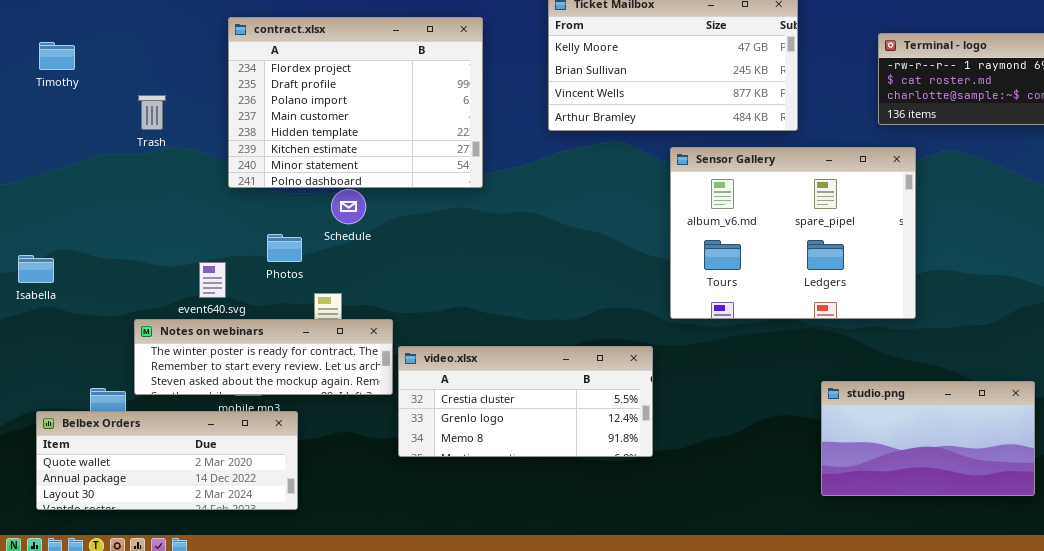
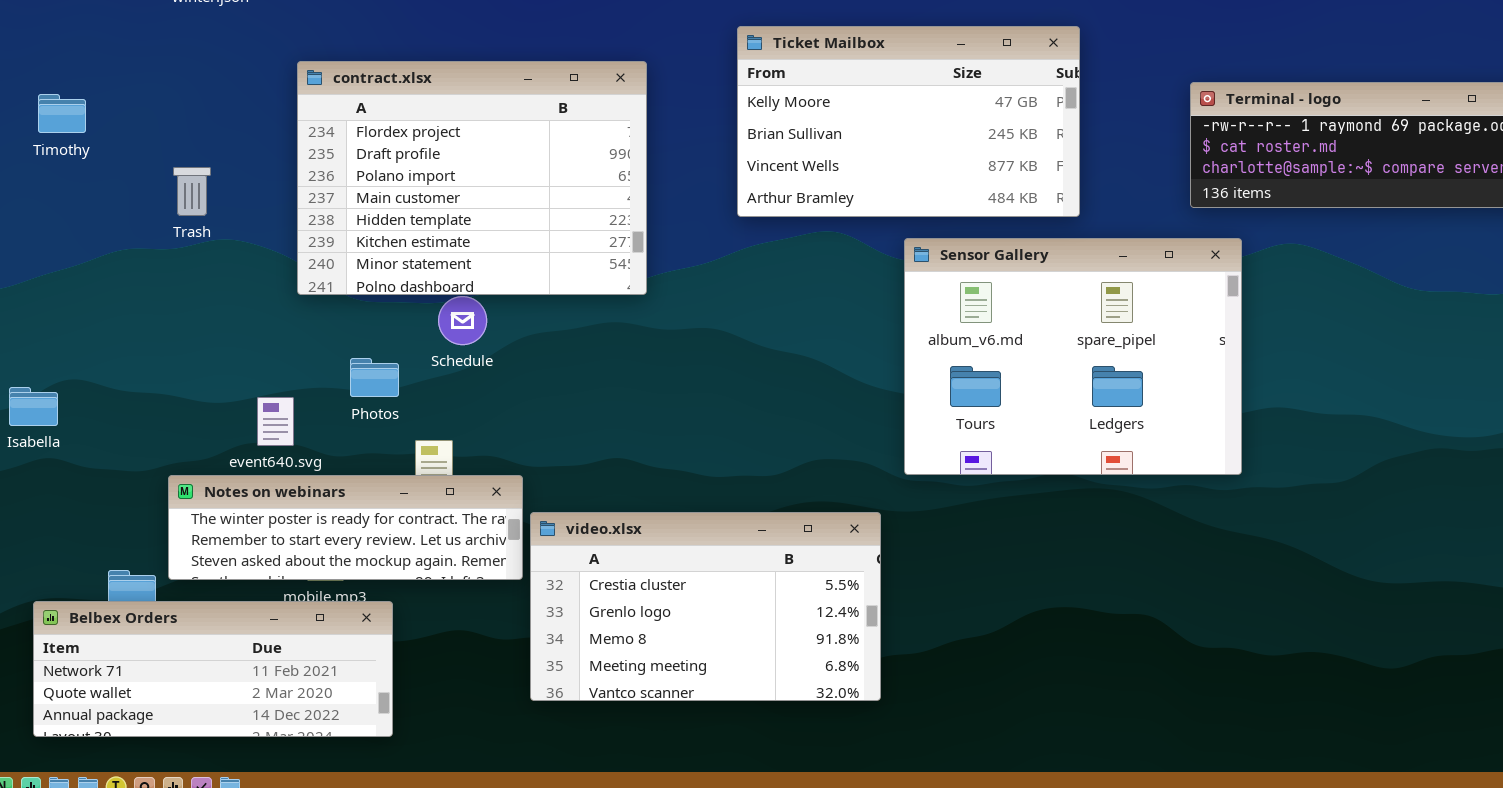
video.xlsx: [398,346,653,457] -> [530,512,881,701], resized
studio.png: [821,381,1035,496] -> none, closed
Belbex Orders: [36,411,298,510] -> [33,601,393,737], scrolled up 1 row

